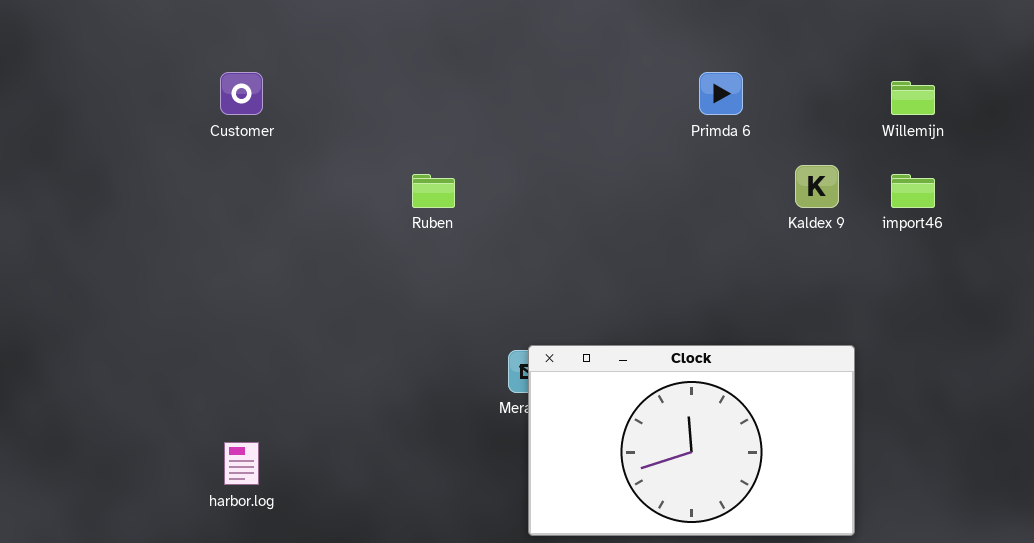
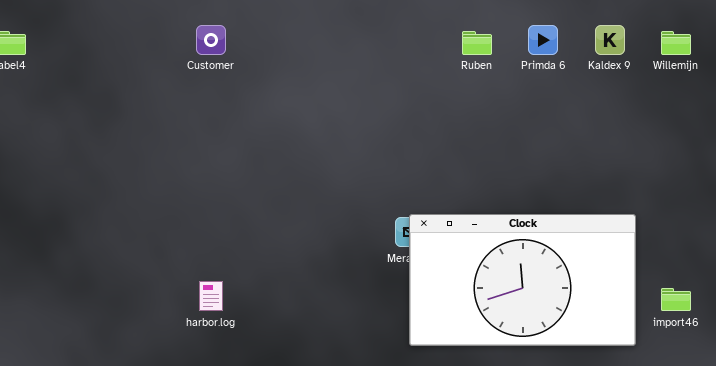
Kaldex 9: [795,165,839,208] -> [595,25,625,55], moved
Ruben: [412,174,455,208] -> [462,31,492,55], moved
import46: [891,174,935,208] -> [661,288,691,311], moved

